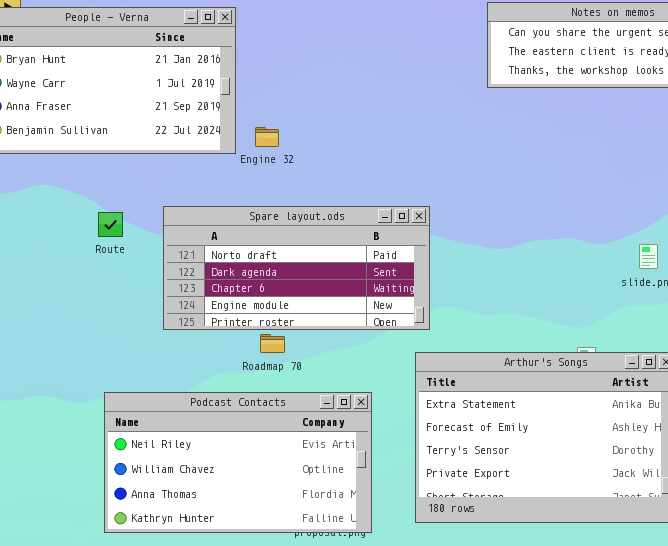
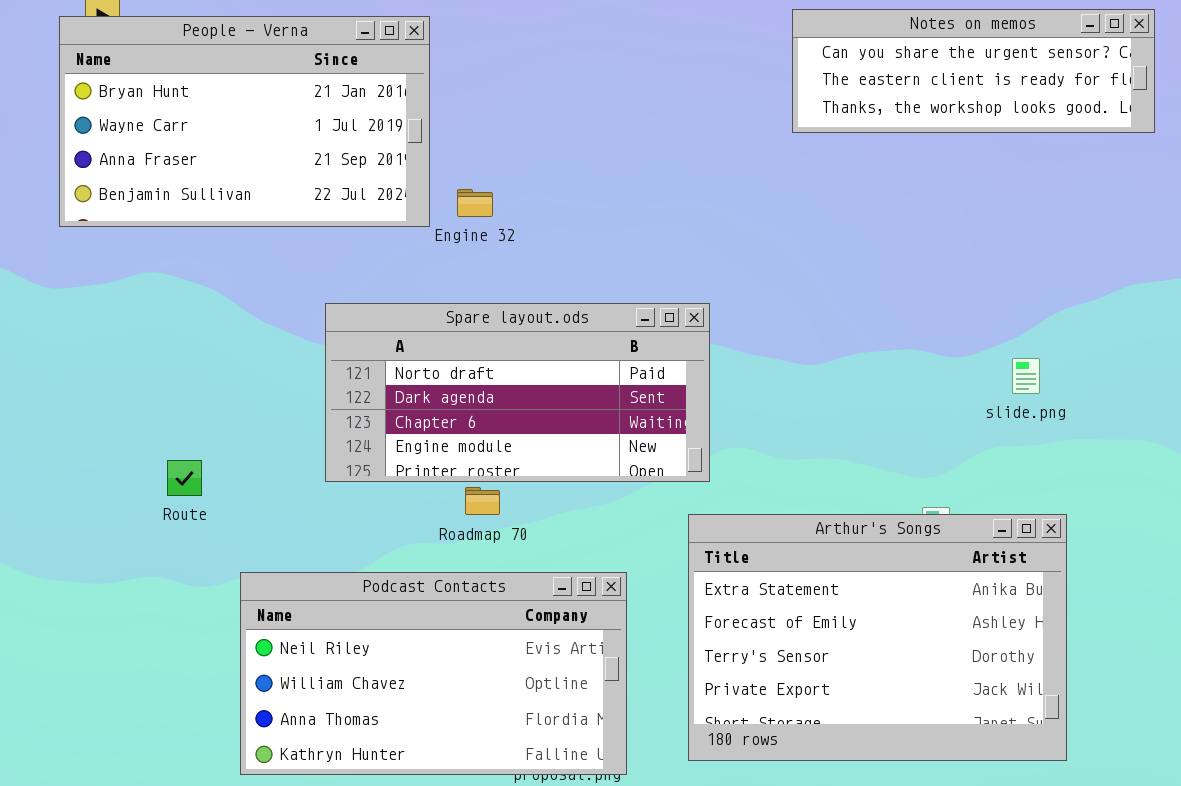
Route: [98,212,123,237] -> [167,460,202,496], moved

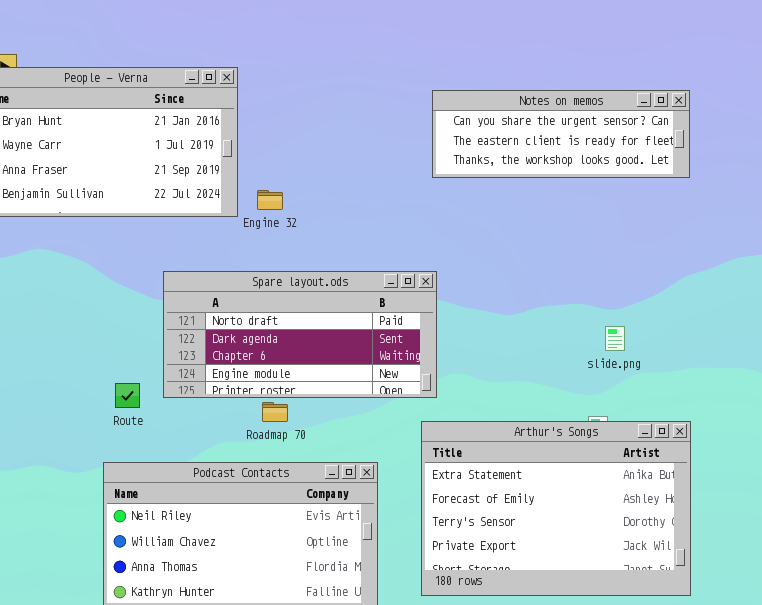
Notes on memos: [792,9,1155,133] -> [432,90,690,178], moved
slide.png: [1012,358,1040,394] -> [605,326,625,351], moved
Route: [167,460,202,496] -> [115,383,140,408], moved

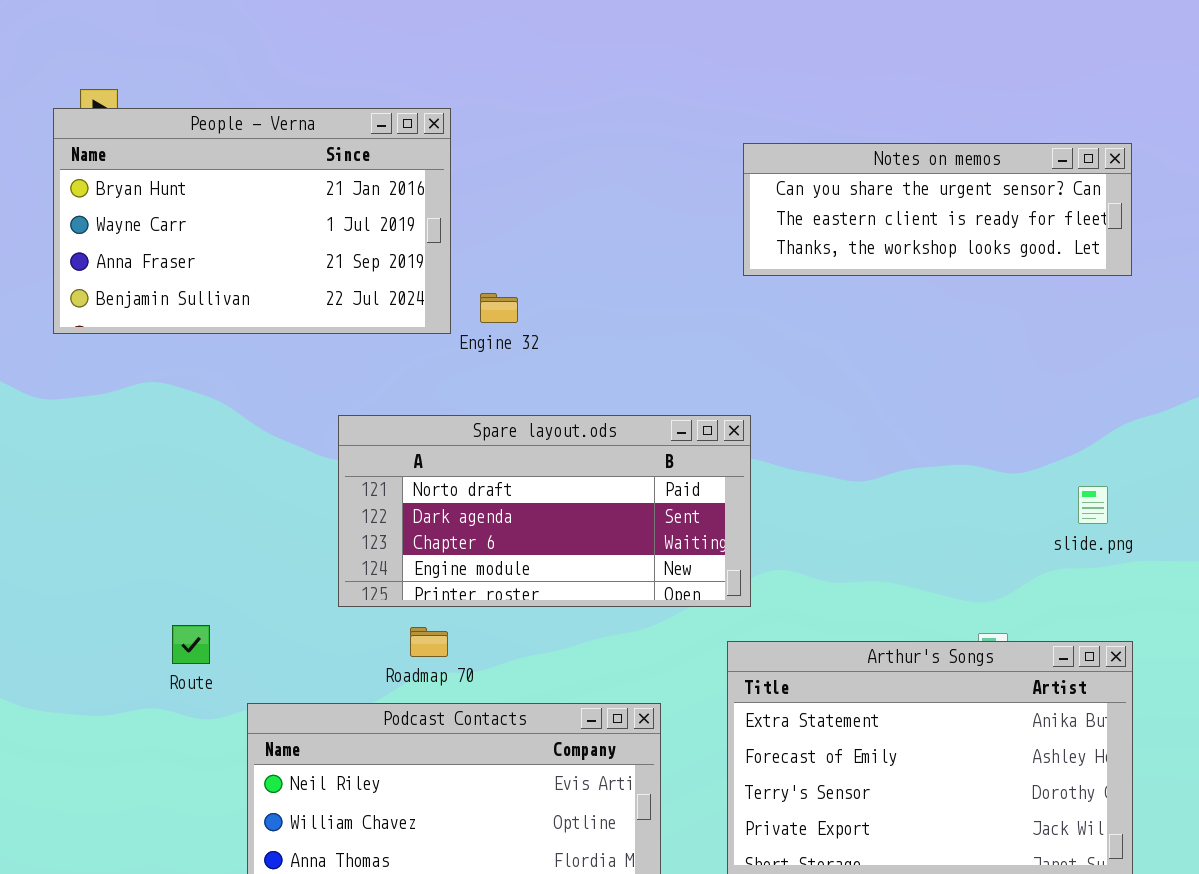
slide.png: [605,326,625,351] -> [1078,486,1108,524], moved
Route: [115,383,140,408] -> [172,625,210,664], moved
Roadmap 70: [262,402,288,422] -> [410,627,448,657], moved

